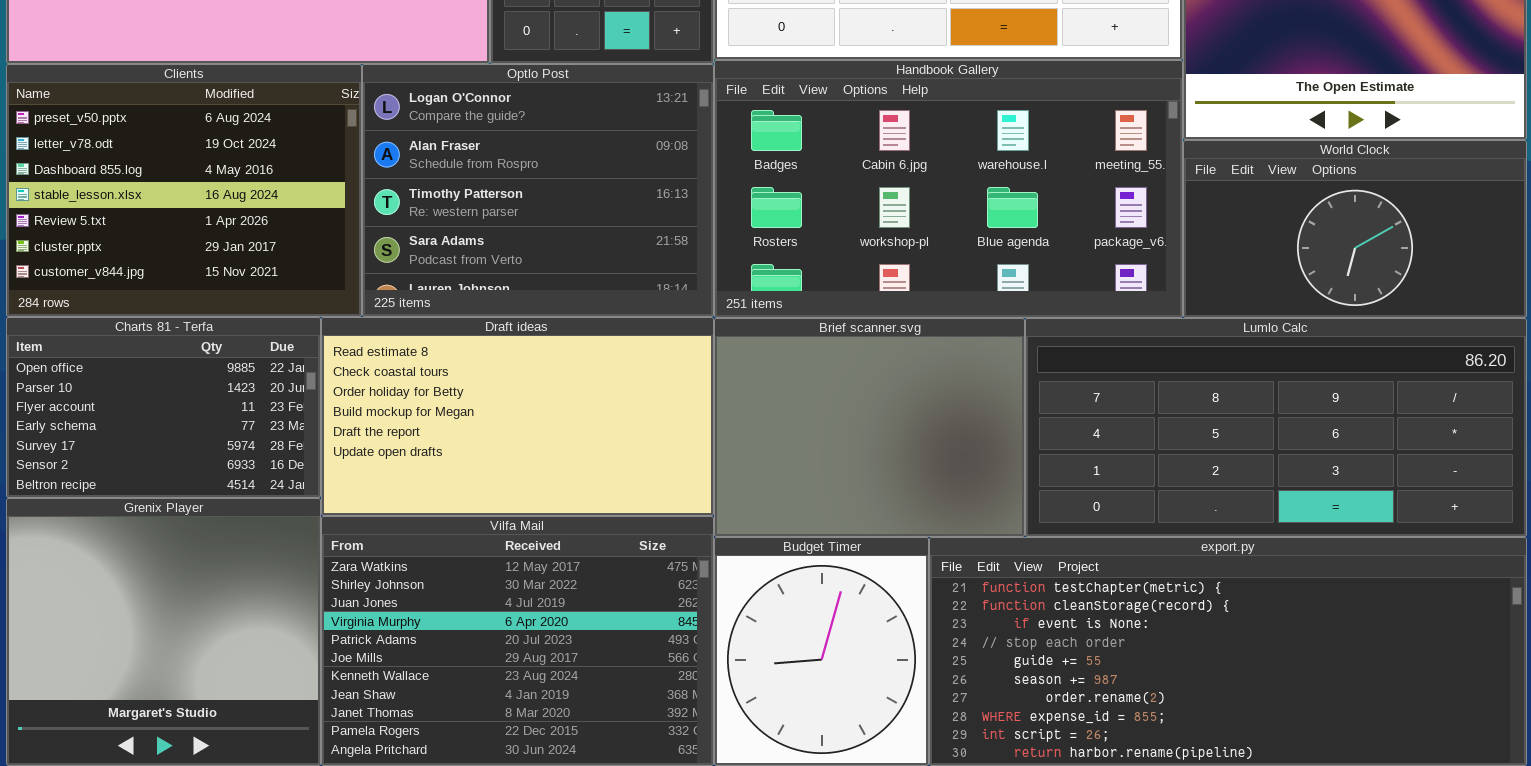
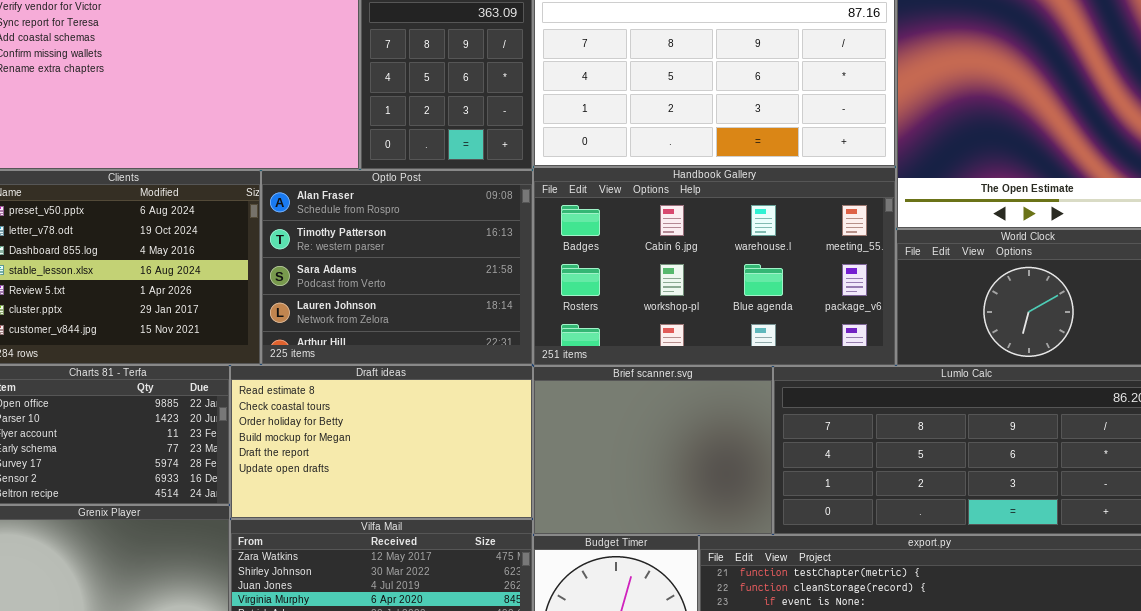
Optlo Post: [362,64,714,317] -> [261,170,533,365], scrolled down 1 row

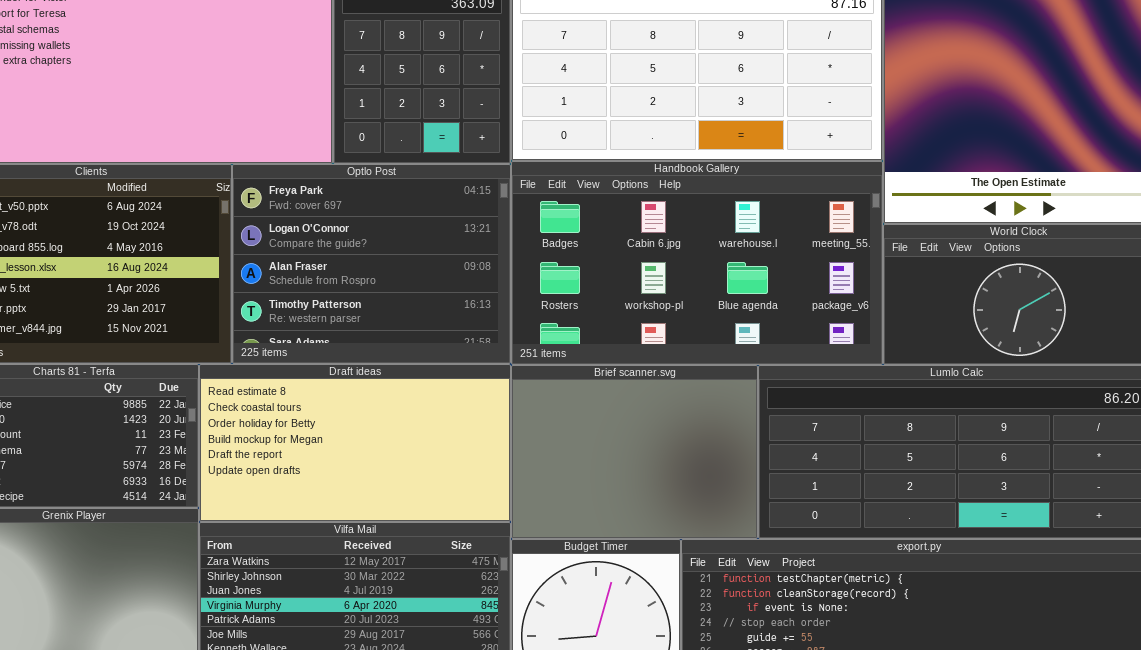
Optlo Post: [261,170,533,365] -> [232,164,511,364], scrolled up 2 rows

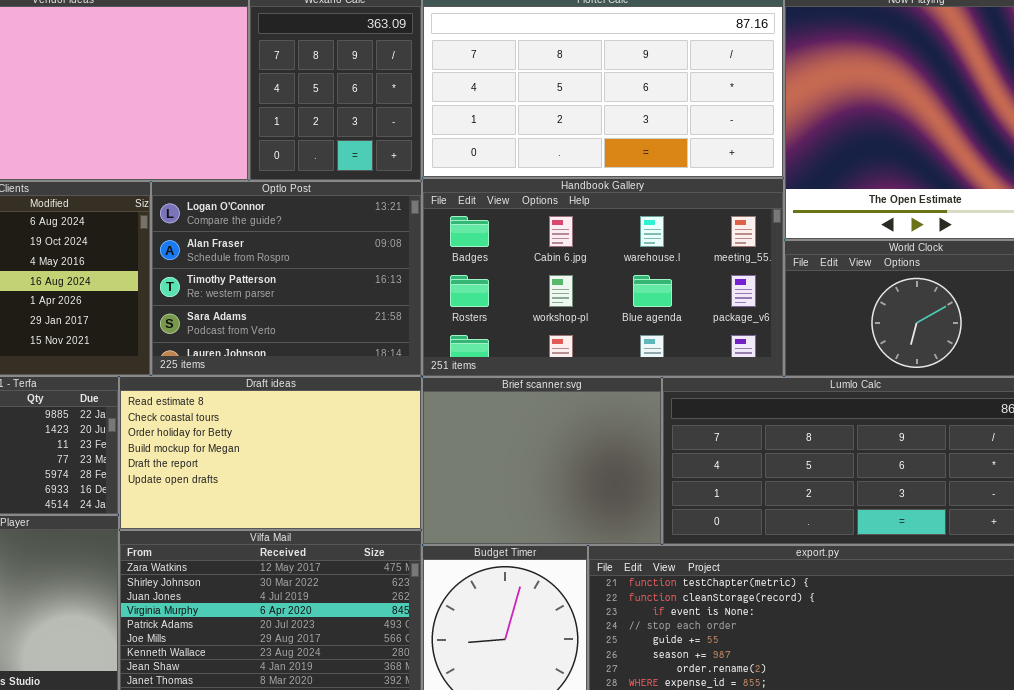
Optlo Post: [232,164,511,364] -> [151,181,422,376], scrolled down 1 row

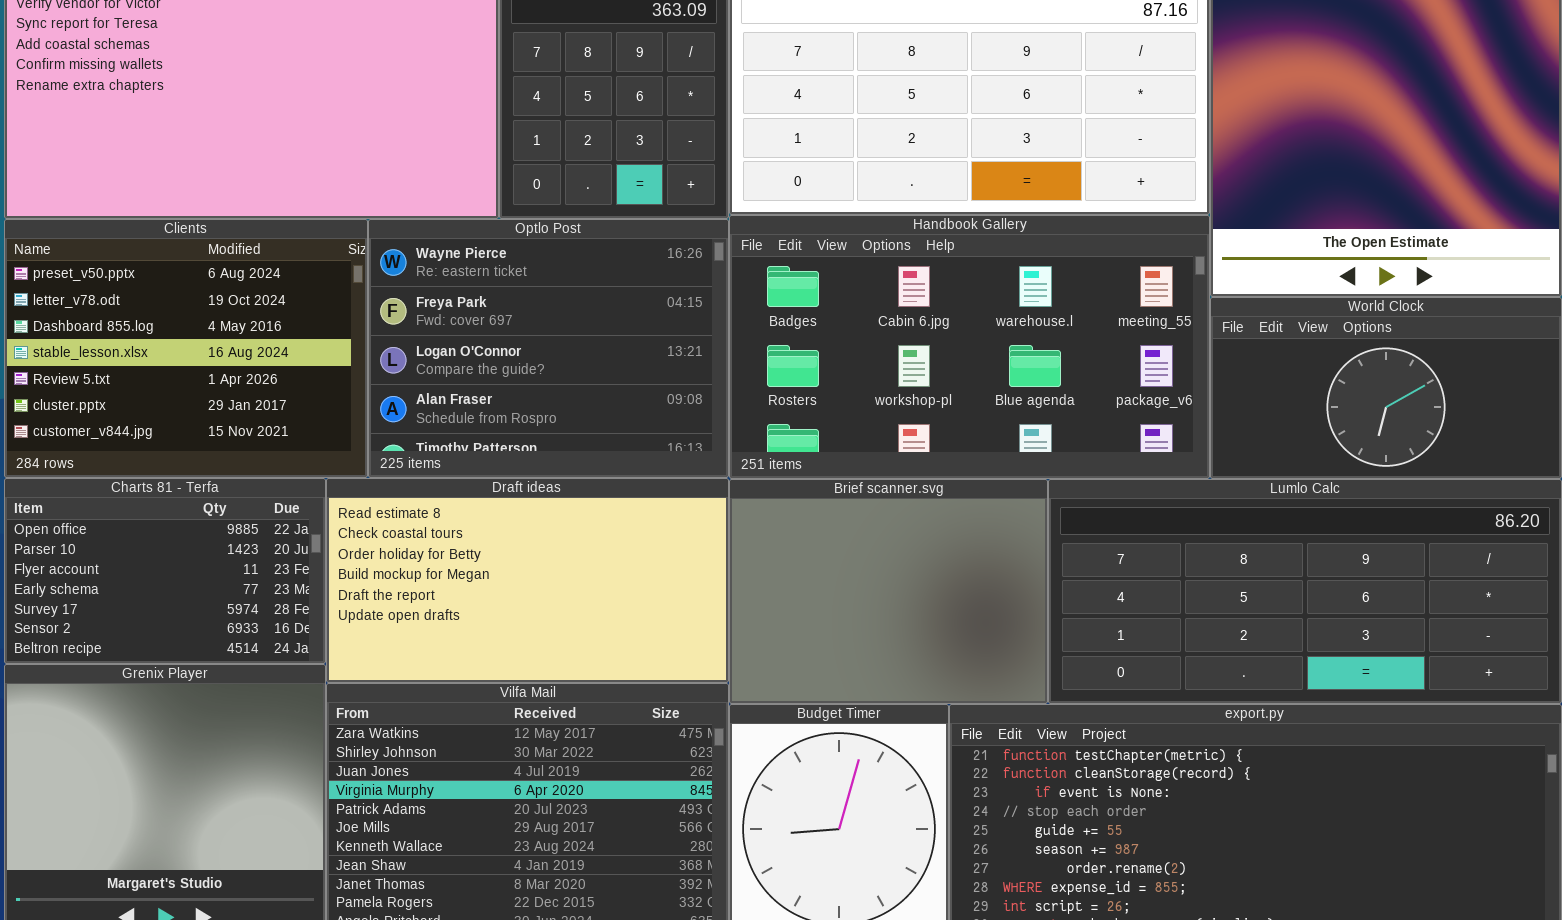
Optlo Post: [151,181,422,376] -> [368,219,729,478], scrolled up 2 rows

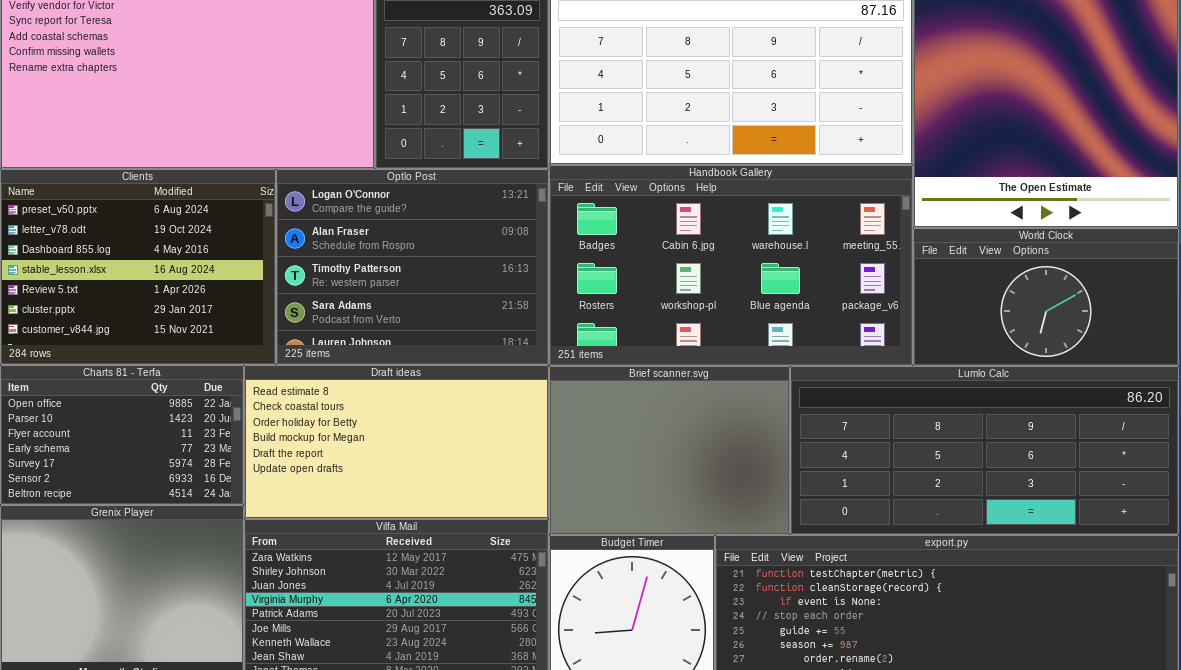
Optlo Post: [368,219,729,478] -> [276,169,549,365], scrolled down 2 rows

